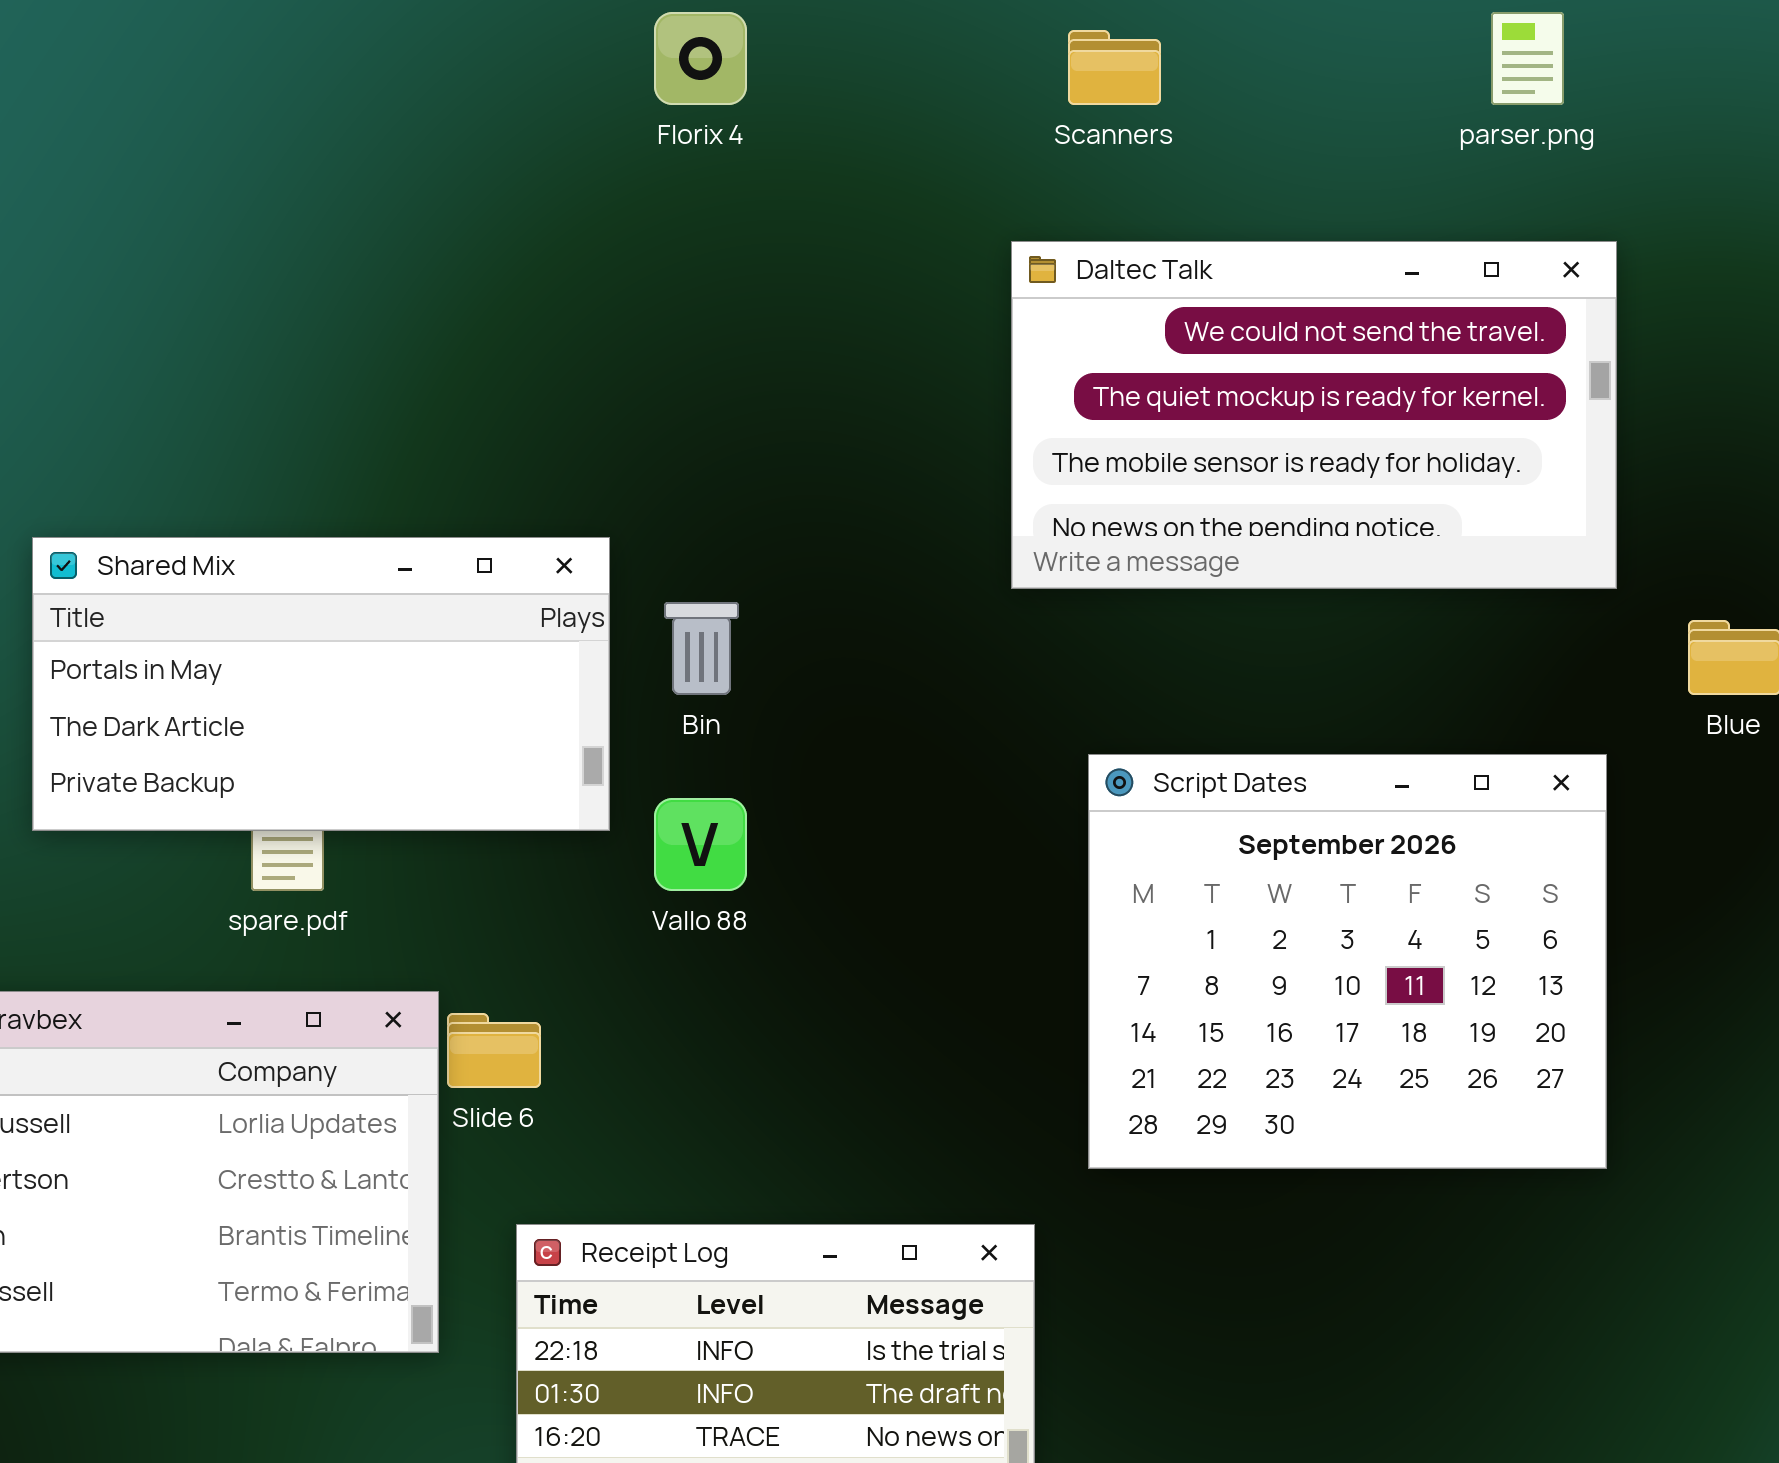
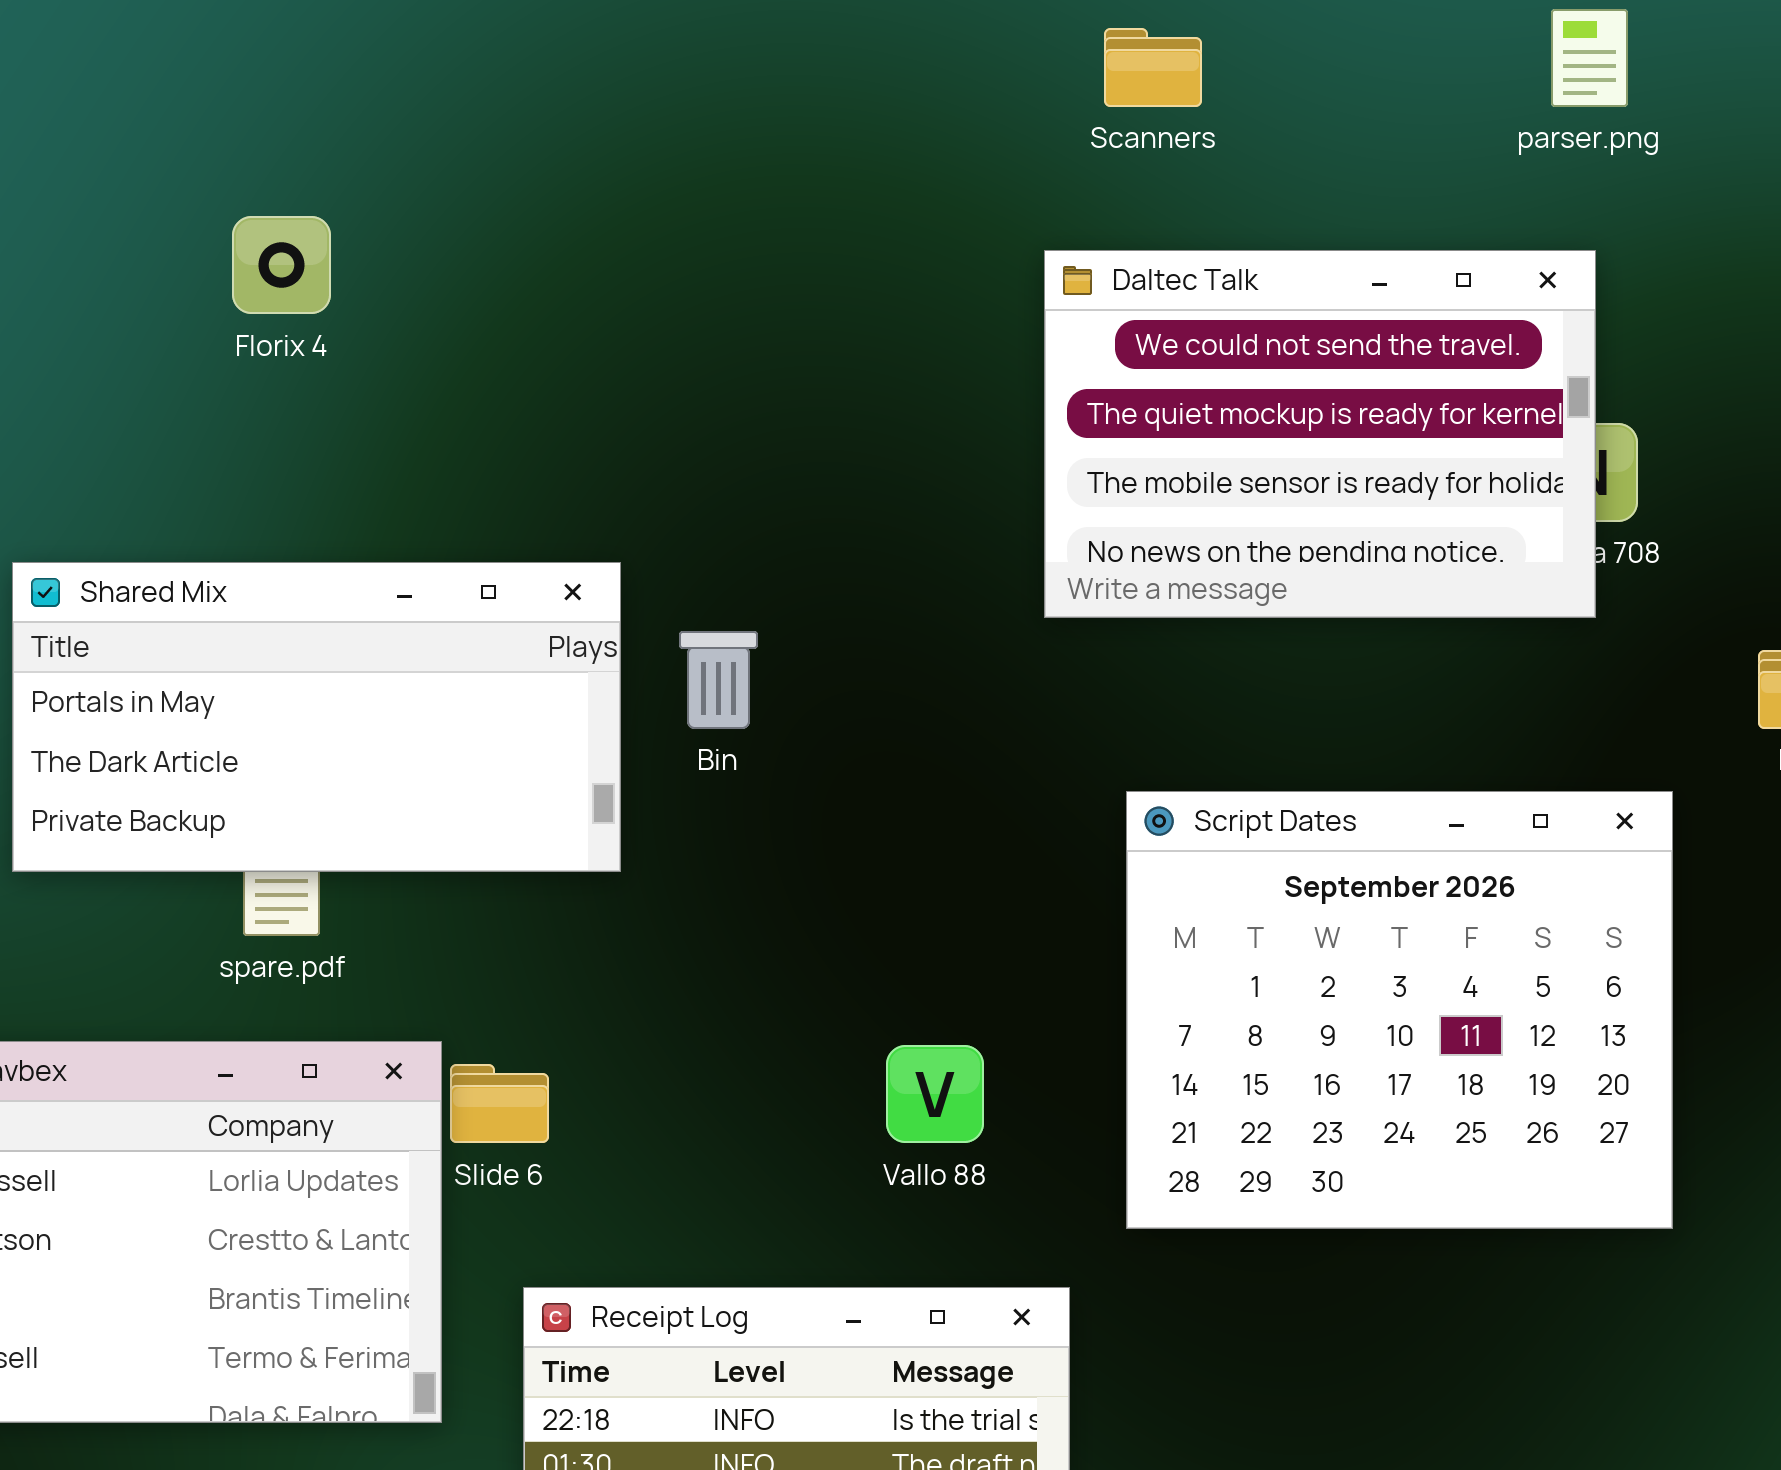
Florix 4: [654,12,747,105] -> [232,216,331,314], moved
Daltec Talk: [1011,241,1617,589] -> [1044,250,1596,618], resized
Vallo 88: [654,798,747,891] -> [886,1045,984,1143], moved

